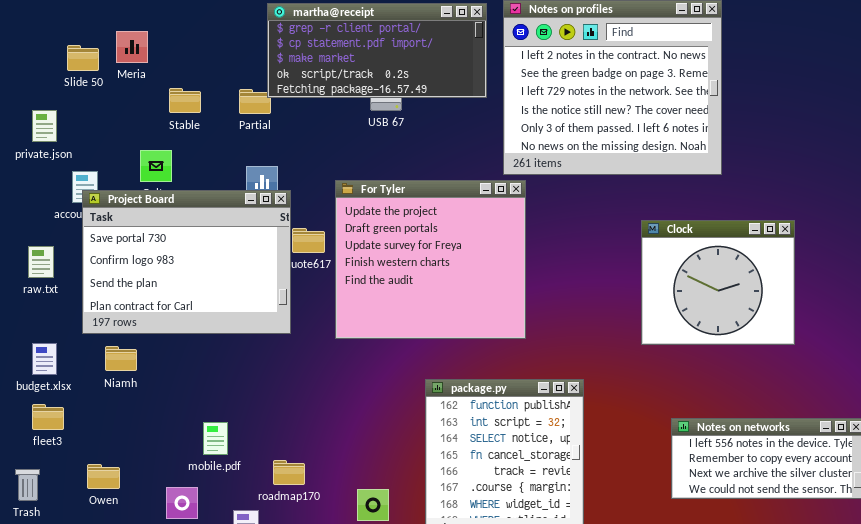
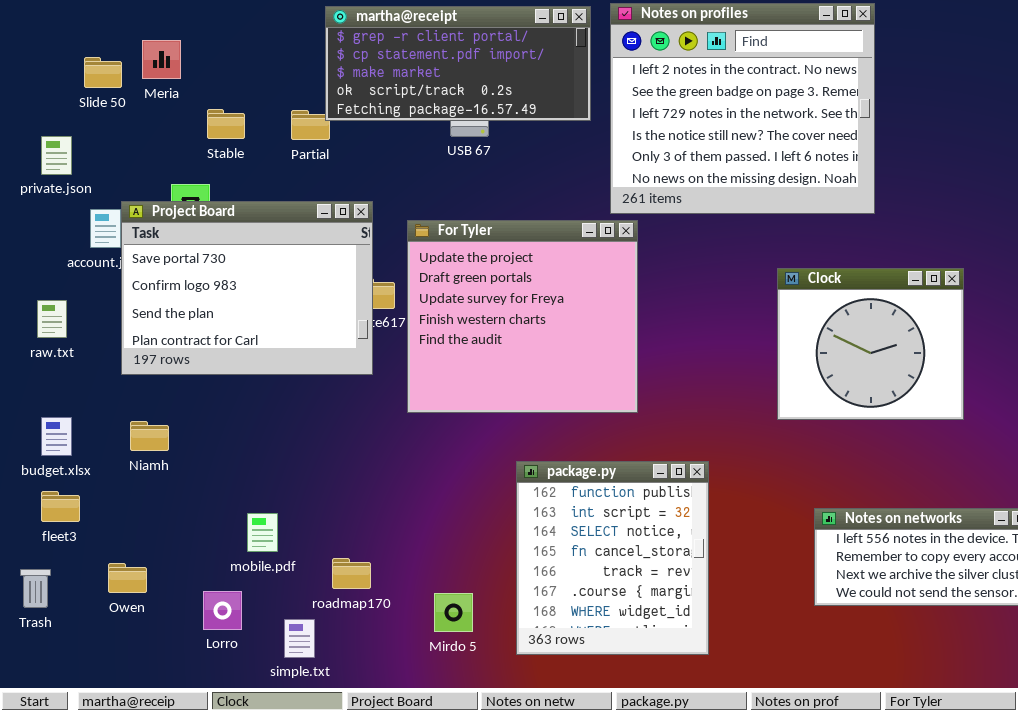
Project Board: [82,190,291,334] -> [121,201,373,375], moved

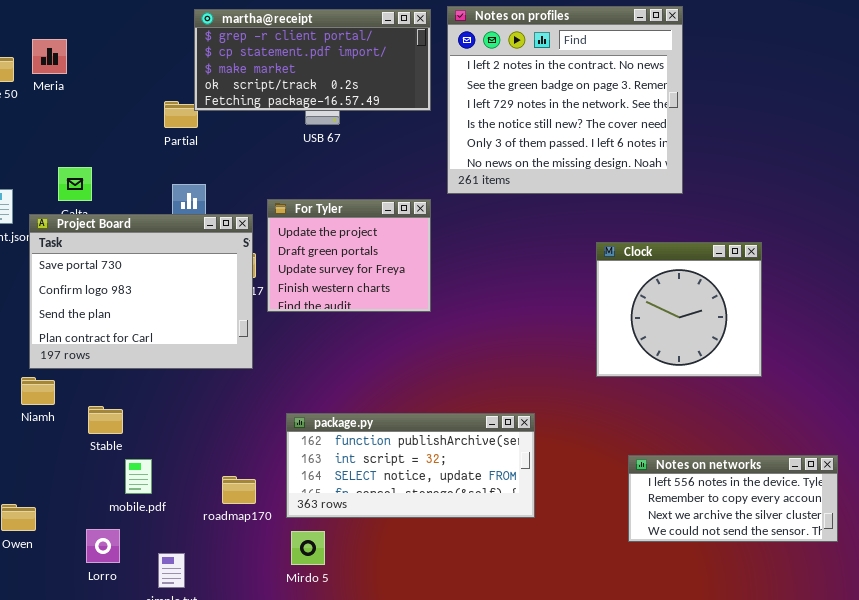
Stable: [207,109,245,139] -> [88,406,123,434], moved
Project Board: [121,201,373,375] -> [29,214,253,369], moved
For Tyler: [407,220,638,413] -> [267,199,431,312], resized
package.py: [516,461,709,655] -> [286,413,535,518], resized
roadmap170: [332,558,371,589] -> [222,476,256,504], moved

